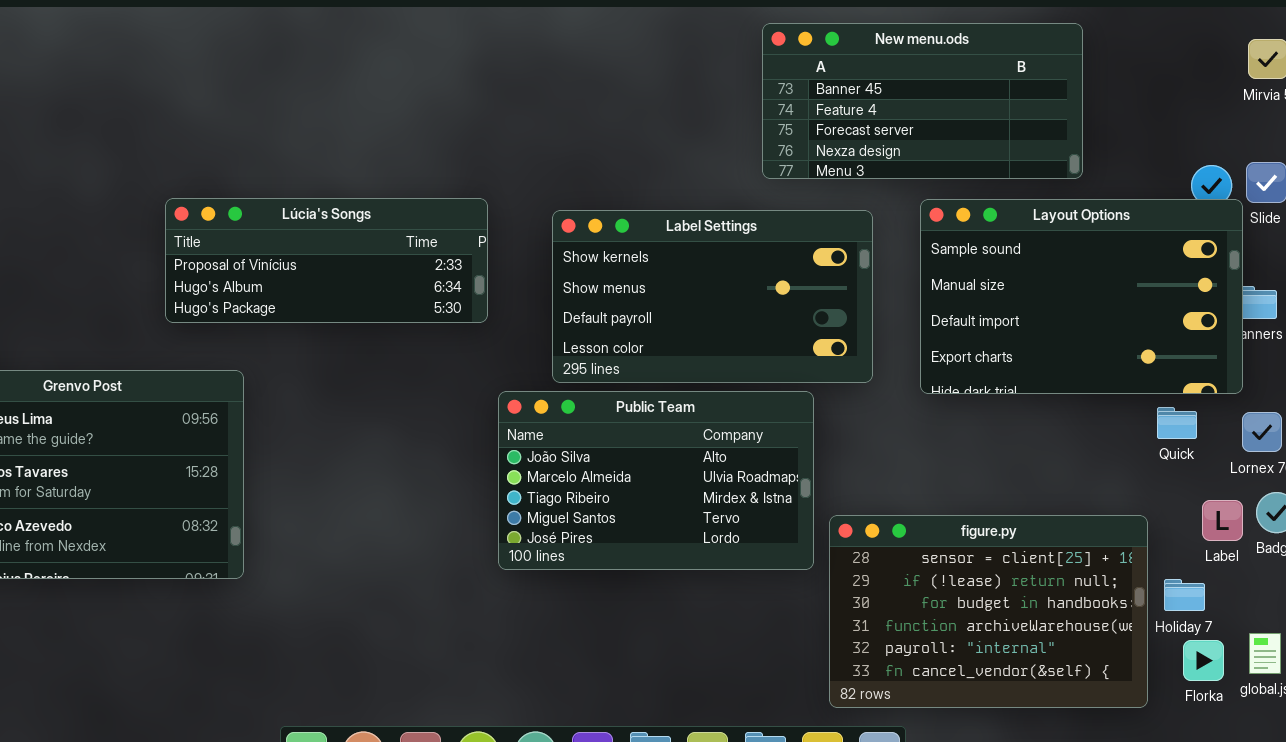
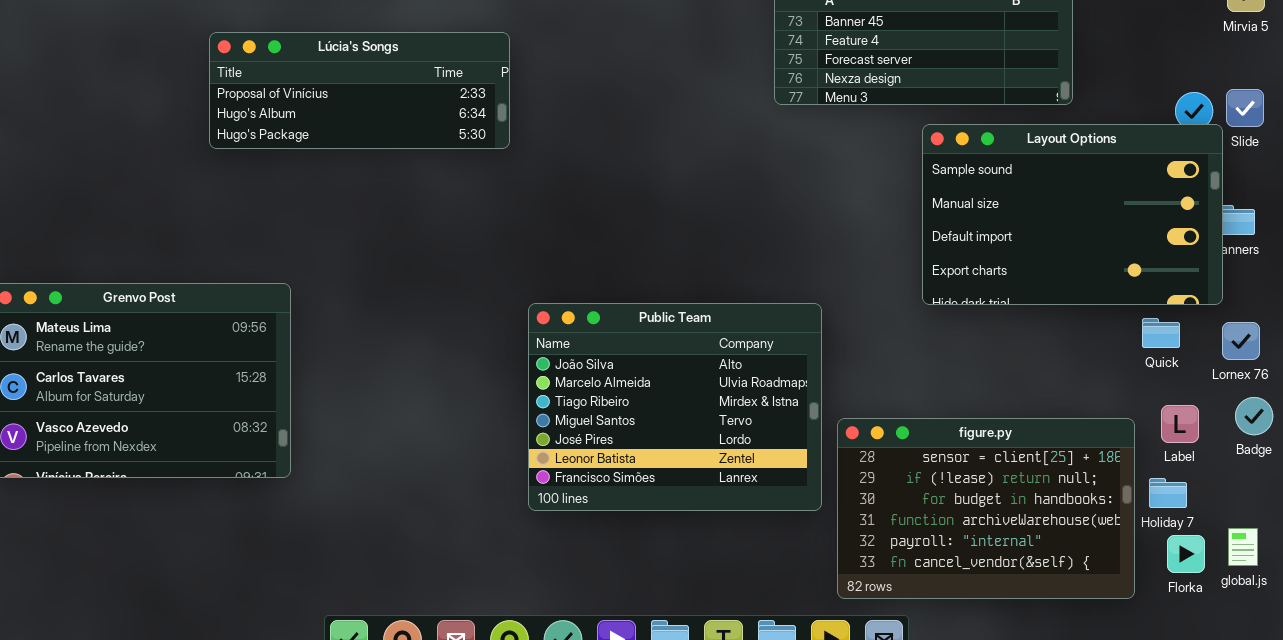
Lúcia's Songs: [165,198,488,323] -> [209,32,510,149], moved
Label Settings: [552,210,873,383] -> none, closed
Public Team: [498,391,814,570] -> [528,303,822,511], resized
Label: [1202,500,1243,541] -> [1161,405,1199,443], moved

